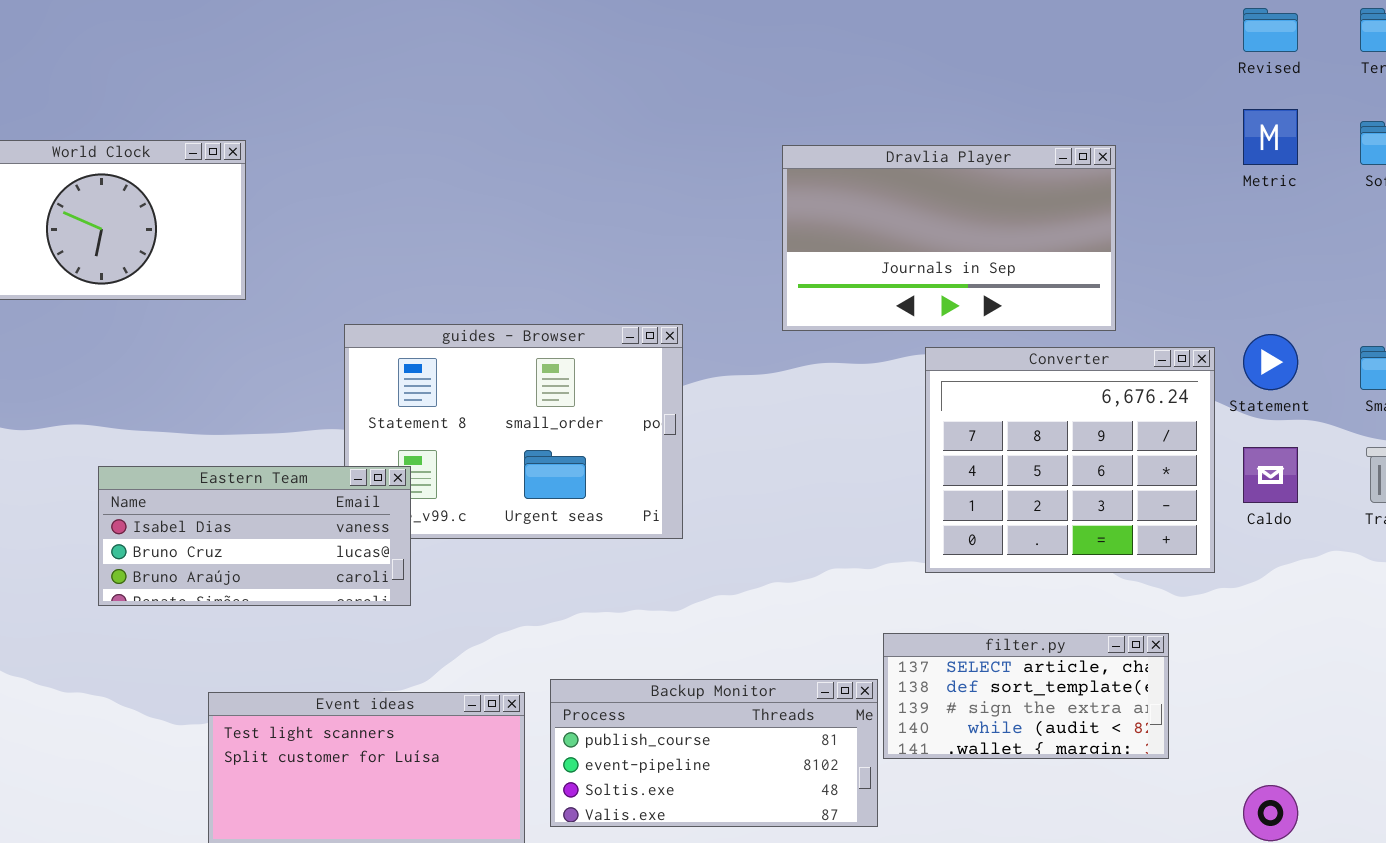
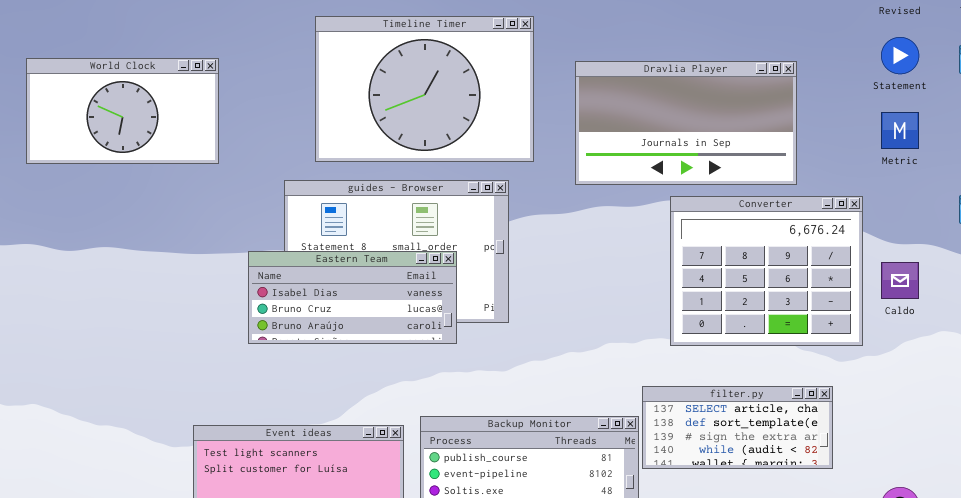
Timeline Timer: none -> [315,16,534,162], opened
Metric: [1243,109,1298,165] -> [881,112,919,149], moved
Statement: [1243,334,1298,390] -> [881,37,919,74], moved
Eastern Team: [98,466,411,606] -> [248,251,457,344], moved

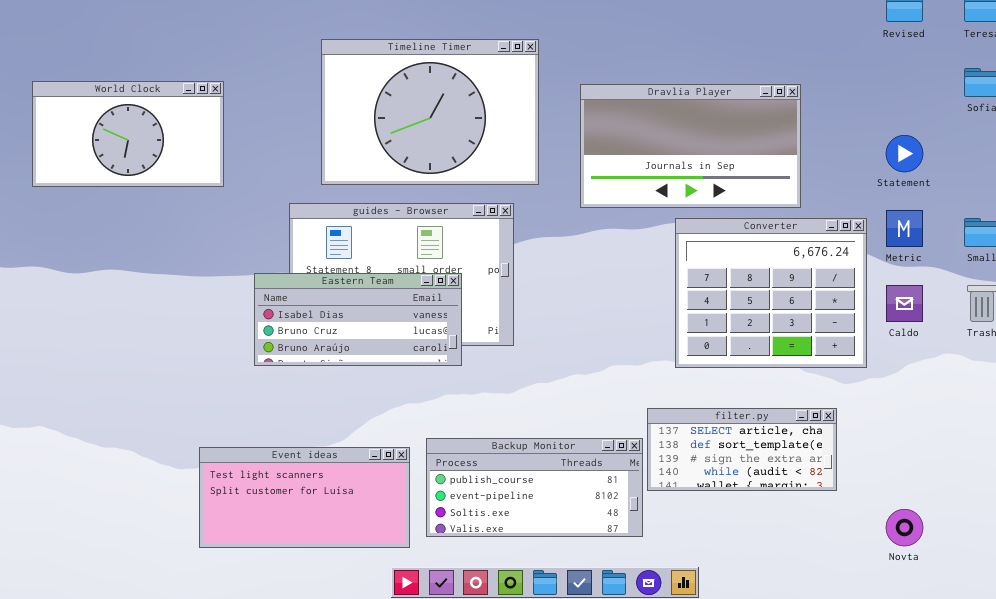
Statement: [881,37,919,74] -> [886,135,923,172], moved
Metric: [881,112,919,149] -> [886,210,923,247], moved

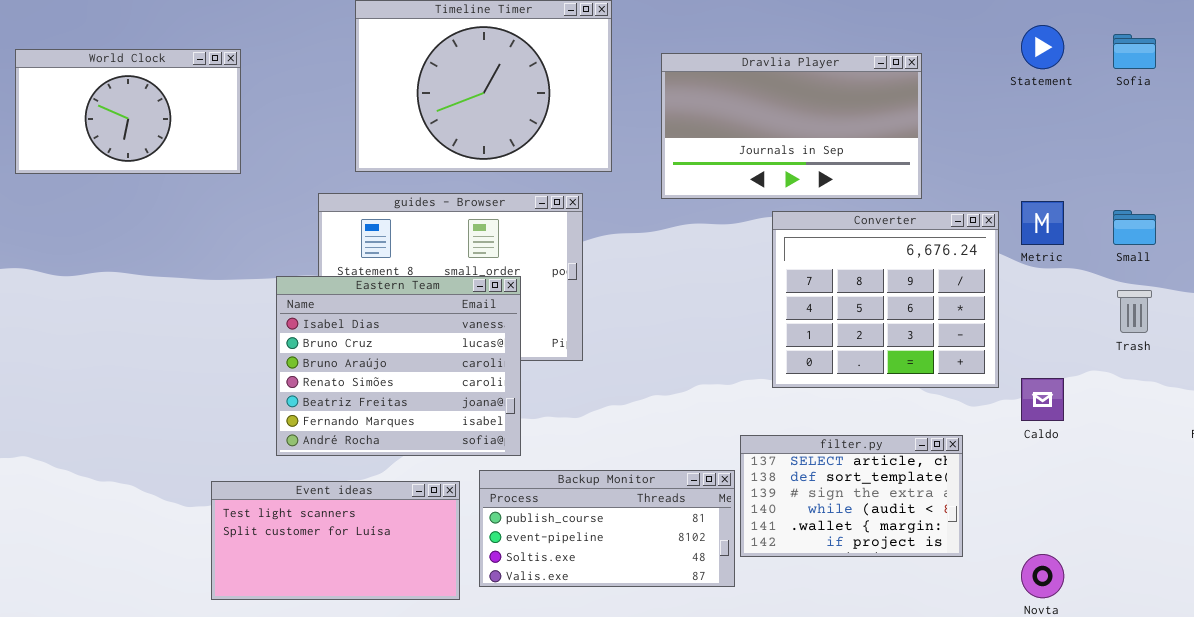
Statement: [886,135,923,172] -> [1021,25,1064,69], moved
Eastern Team: [254,273,462,366] -> [276,276,521,456], resized
Caldo: [886,285,923,322] -> [1021,378,1064,421], moved
filter.py: [647,408,837,491] -> [740,435,963,557], resized

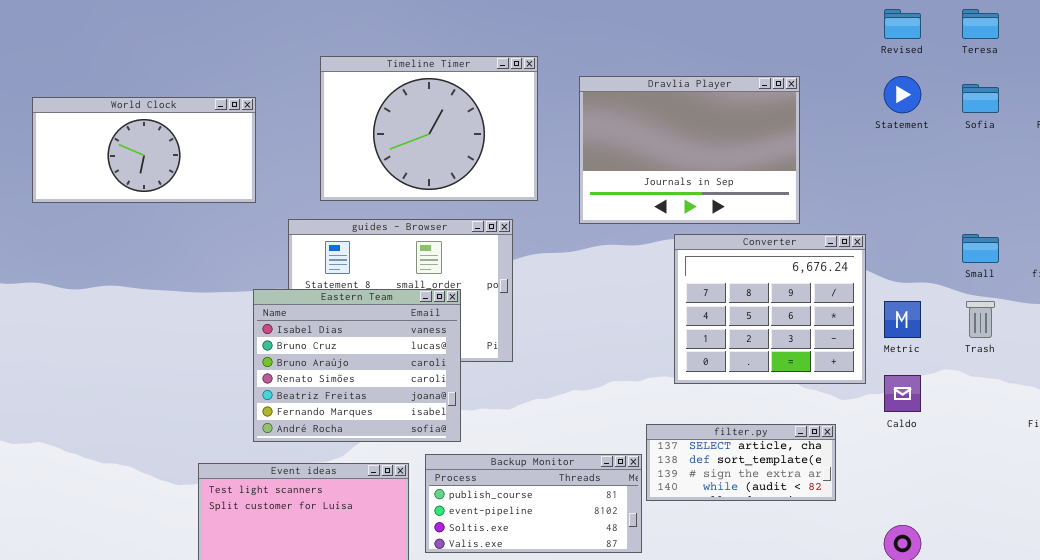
World Clock: [15,49,241,174] -> [32,97,256,203], resized
Dravlia Player: [661,53,922,199] -> [579,76,800,224], resized
Metric: [1021,201,1064,245] -> [884,301,921,338], moved
filter.py: [740,435,963,557] -> [646,424,836,501], resized

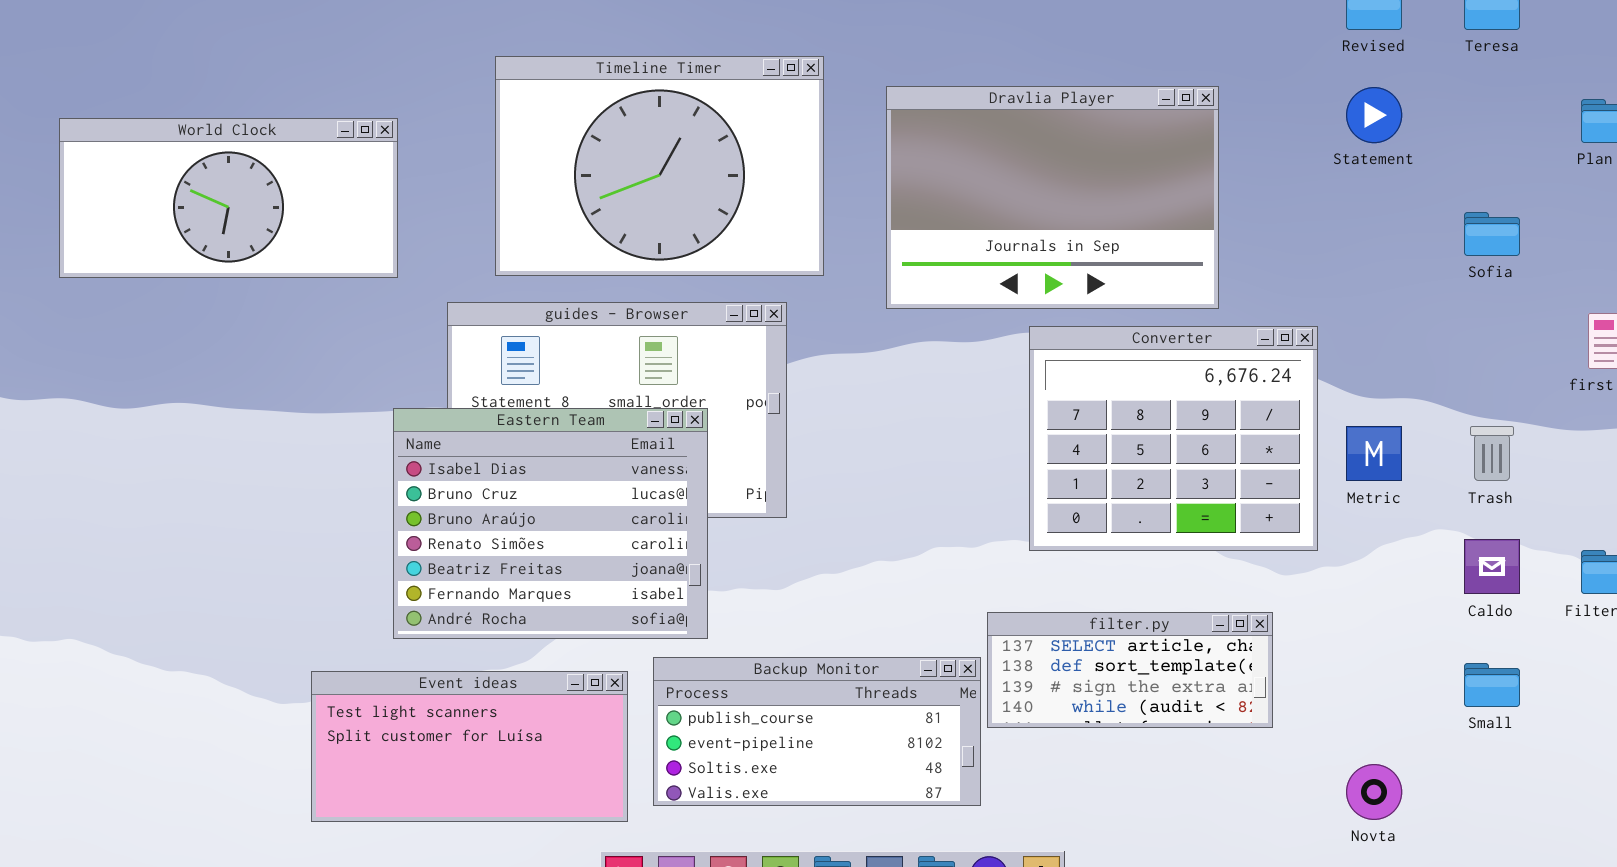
Sofia: [962,84,999,113] -> [1464,212,1520,256], moved
Small: [962,234,999,263] -> [1464,663,1520,707], moved
Caldo: [884,375,921,412] -> [1464,539,1520,594], moved

